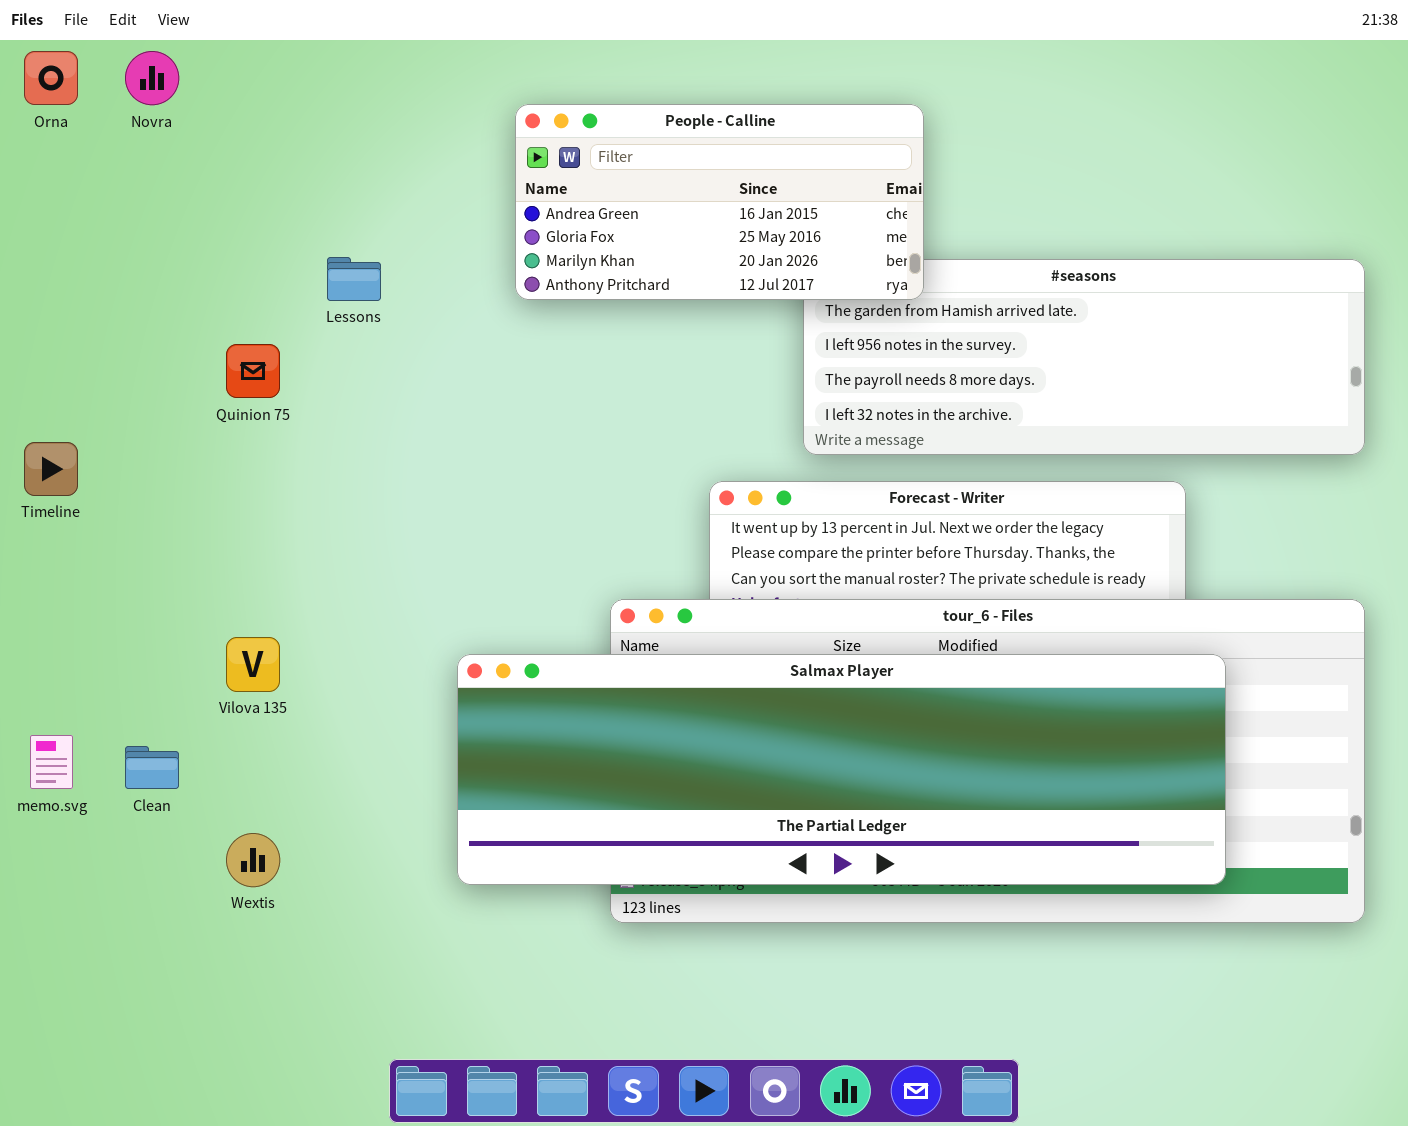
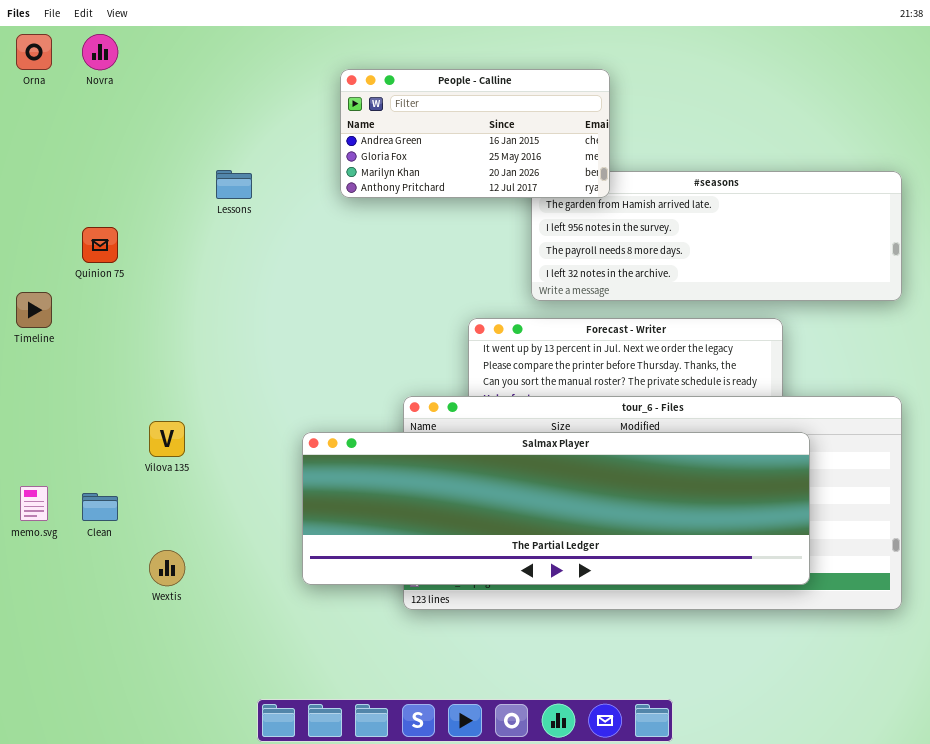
Quinion 75: [226,344,280,398] -> [82,227,118,263], moved

